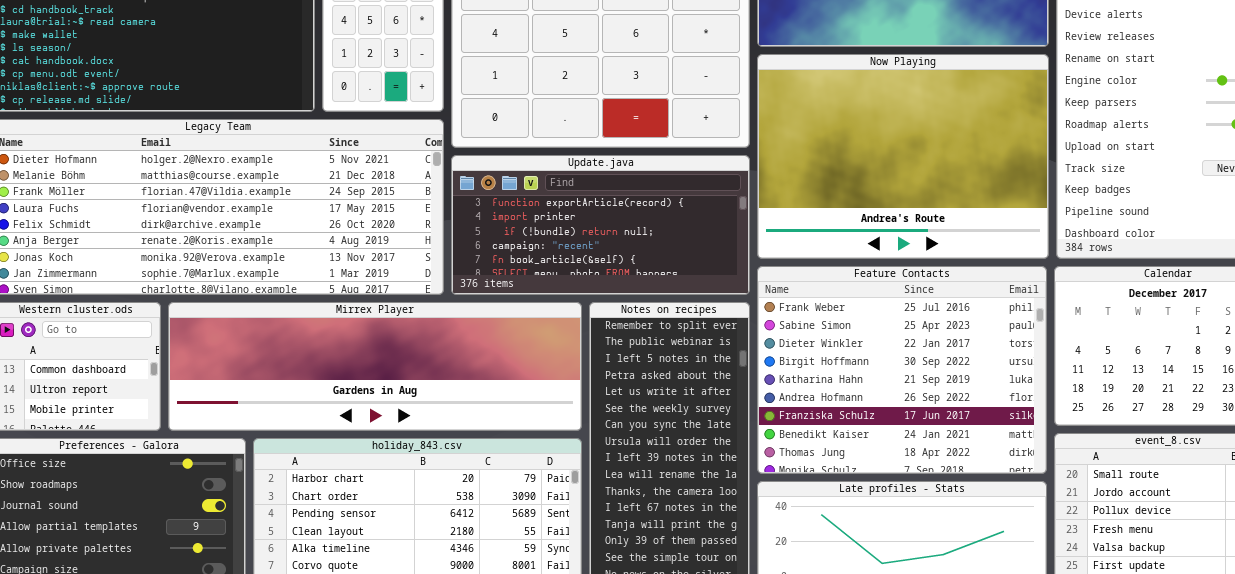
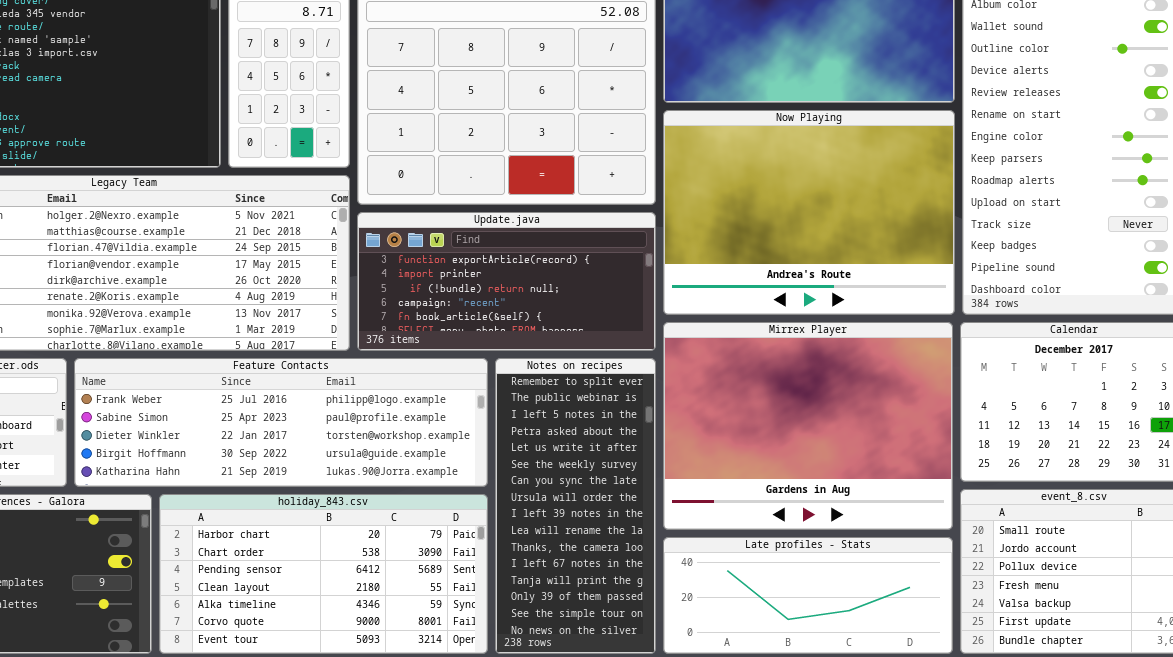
Feature Contacts: [757,266,1047,474] -> [74,358,488,487], moved, resized
Mirrex Player: [168,302,582,431] -> [663,322,953,530], moved, resized

